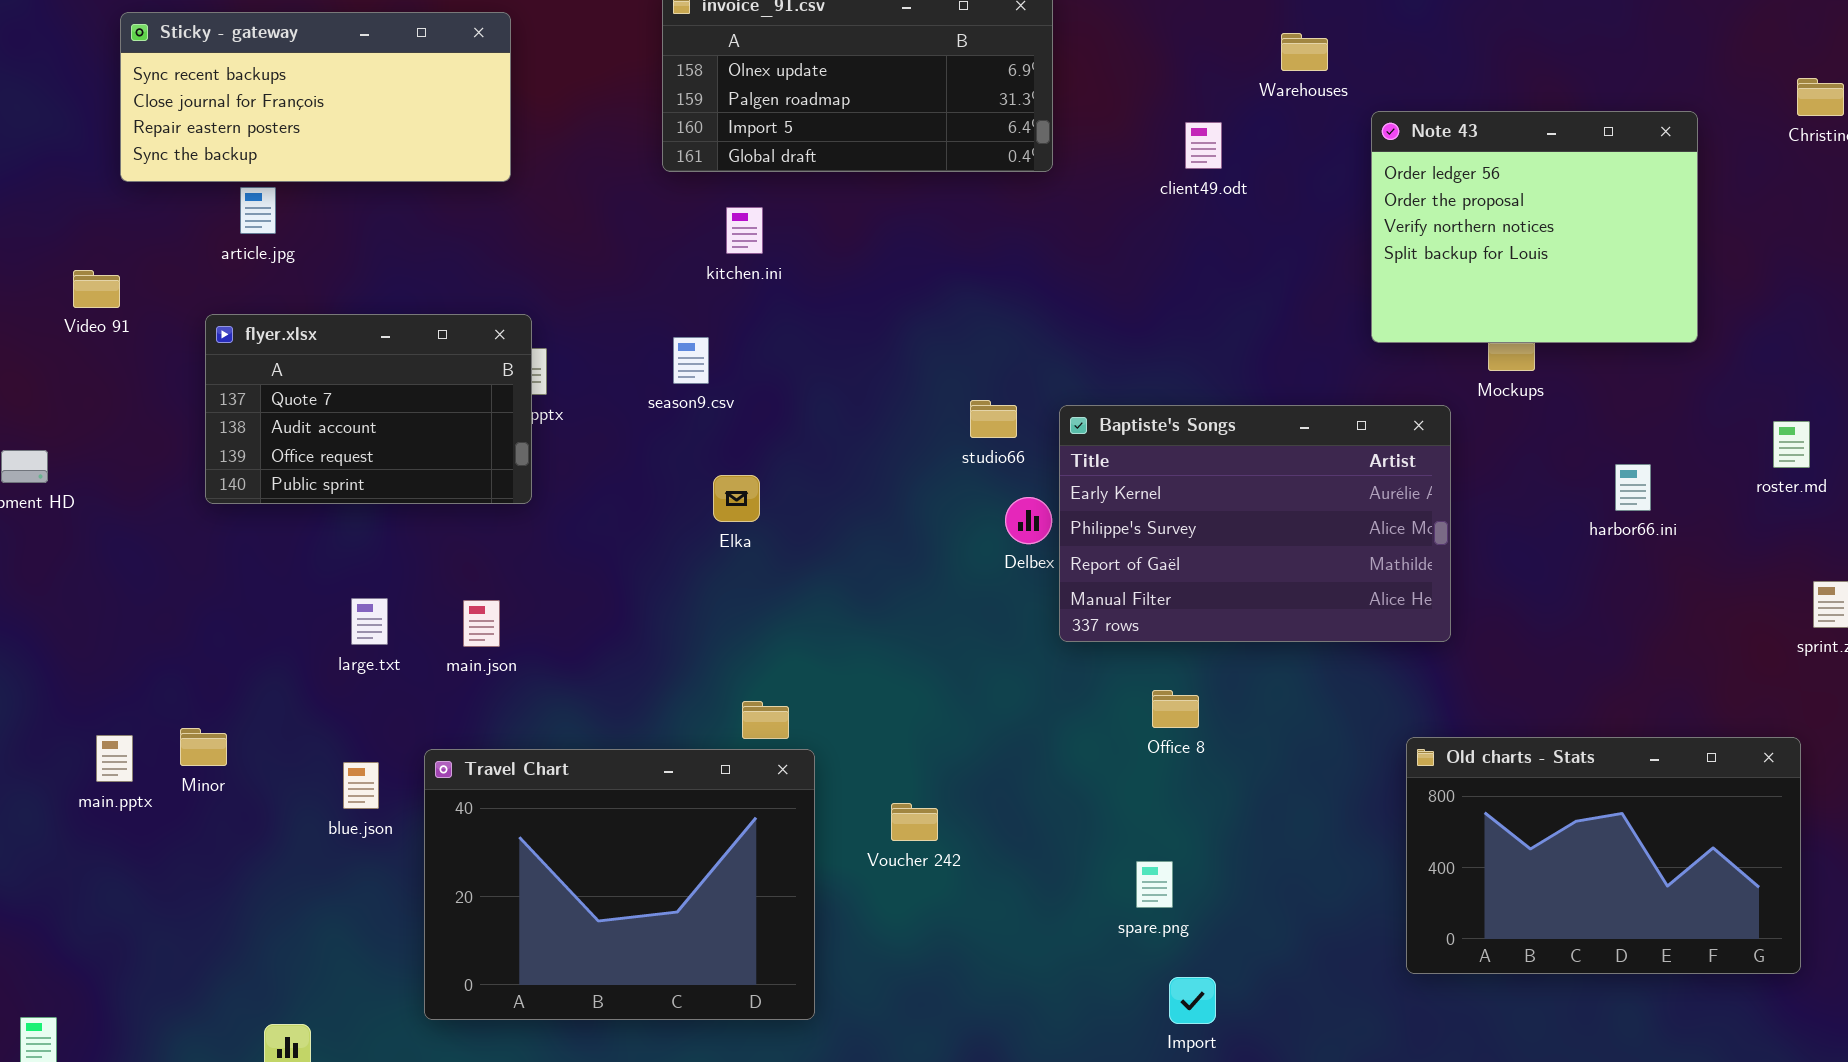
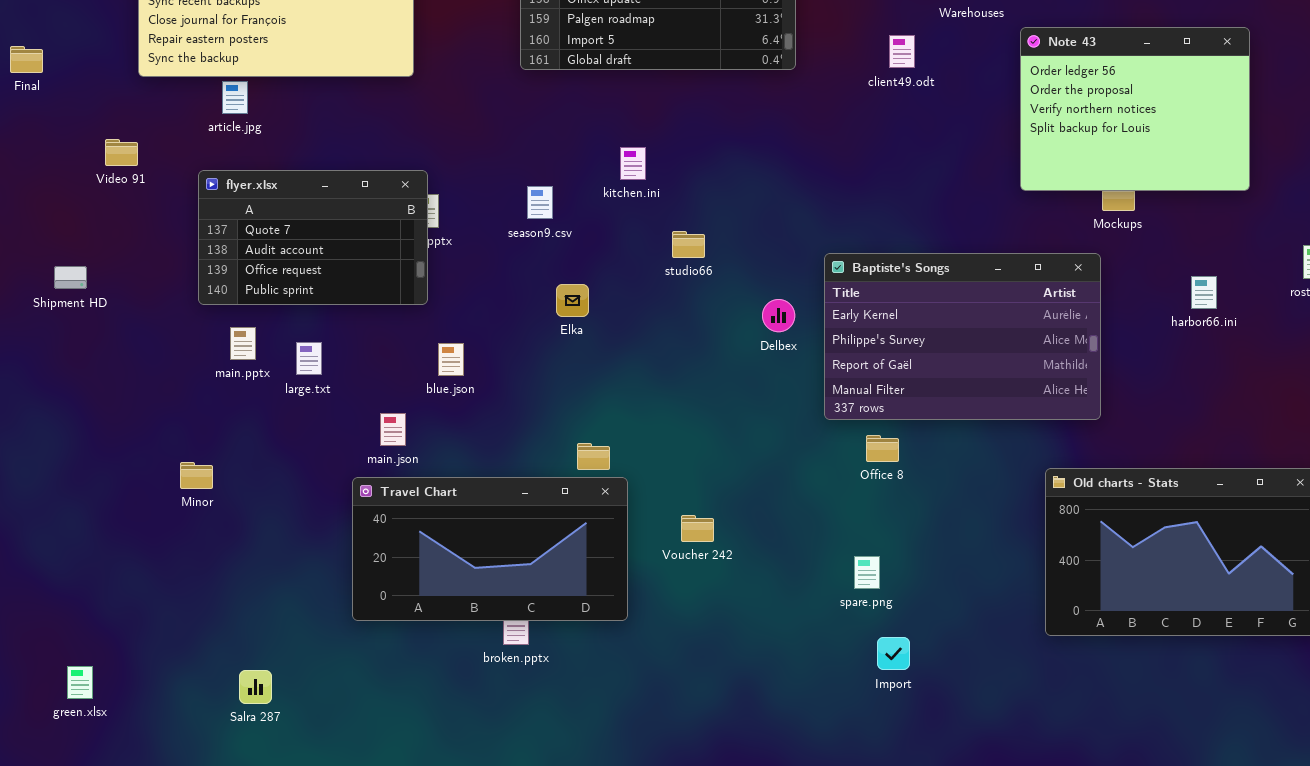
kitchen.ini: [726,207,763,254] -> [620,147,646,180], moved
studio66: [970,400,1017,438] -> [672,231,705,258], moved
Baptiste's Songs: [1059,405,1451,642] -> [824,253,1101,420], moved
large.txt: [351,598,388,645] -> [296,342,322,375], moved
main.json: [463,600,500,647] -> [380,413,406,446], moved
main.pptx: [96,735,133,782] -> [230,327,256,360], moved
Travel Chart: [424,749,815,1020] -> [352,477,628,621], resized
blue.json: [343,762,379,809] -> [438,343,464,376], moved

